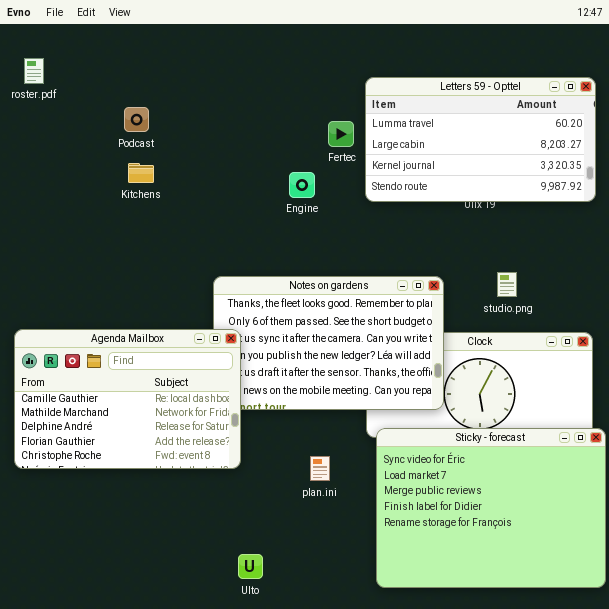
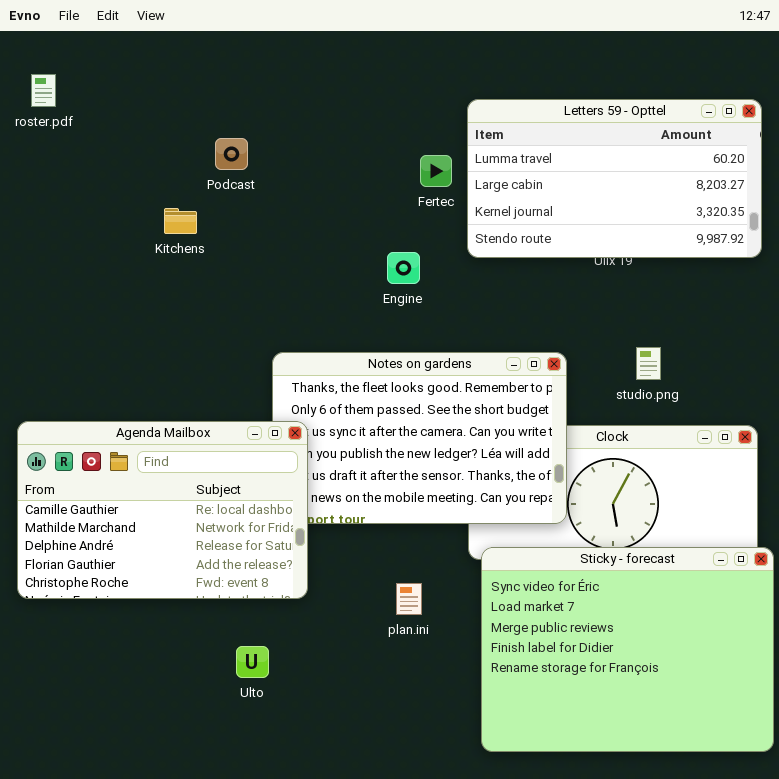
Podcast: [124,107,149,132] -> [215,138,248,170], moved
Engine: [289,172,315,198] -> [387,252,420,284], moved
Ulto: [238,554,263,579] -> [236,646,269,678], moved

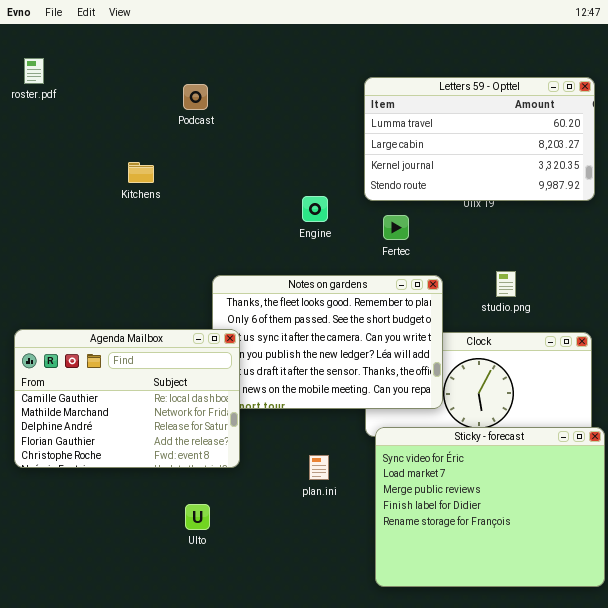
Podcast: [215,138,248,170] -> [183,84,208,110], moved
Fertec: [420,155,452,187] -> [383,215,409,240], moved

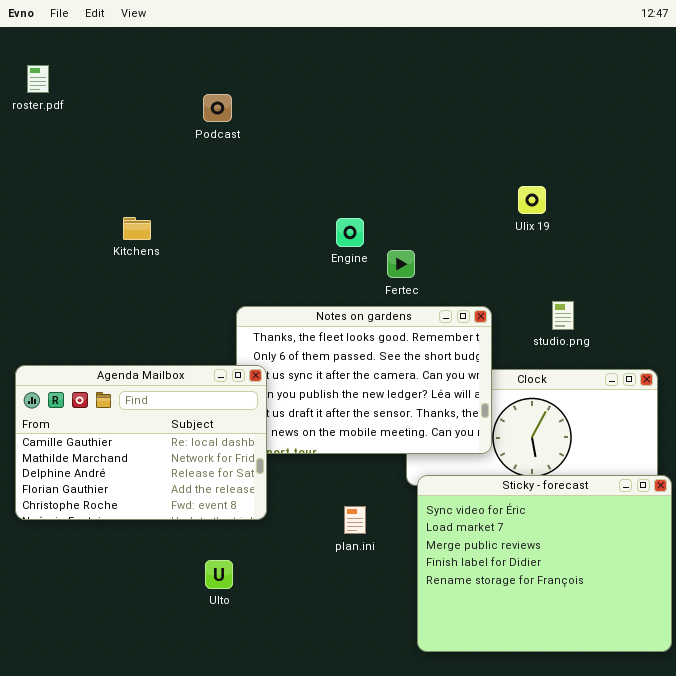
Letters 59 - Opttel: [364,77,595,201] -> none, closed
Kitchens: [128,162,154,183] -> [123,217,151,240], moved
Fertec: [383,215,409,240] -> [387,250,415,278], moved

